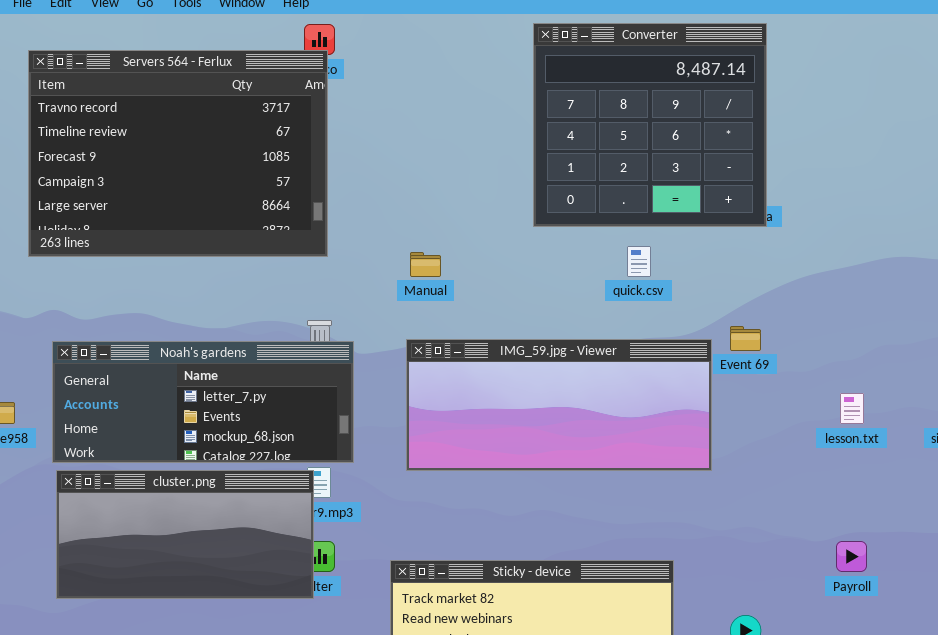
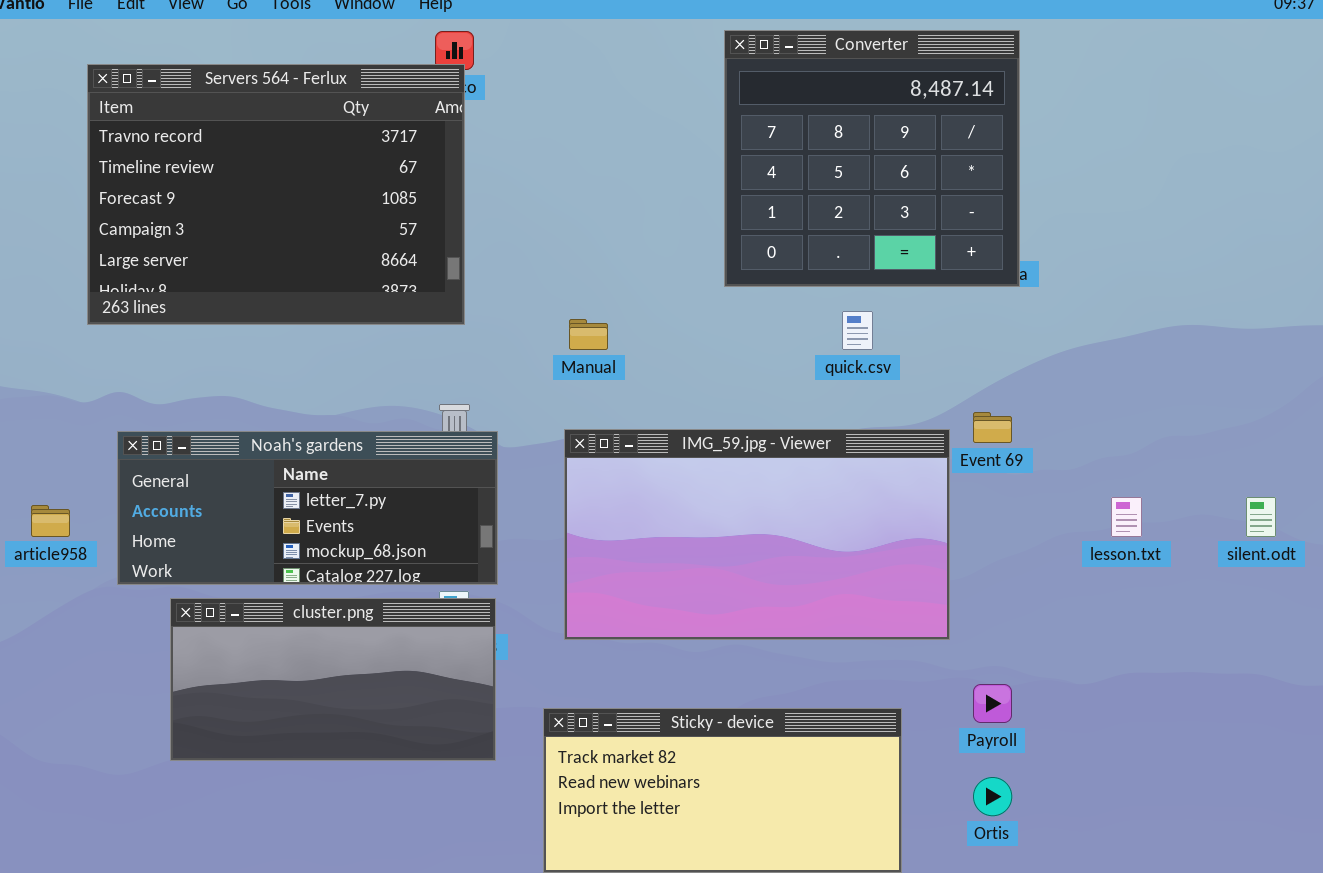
IMG_59.jpg - Viewer: [406,339,712,471] -> [564,429,950,640], resized
cluster.png: [56,470,314,599] -> [170,598,496,761], moved
Payroll: [836,541,867,572] -> [973,684,1012,723], moved

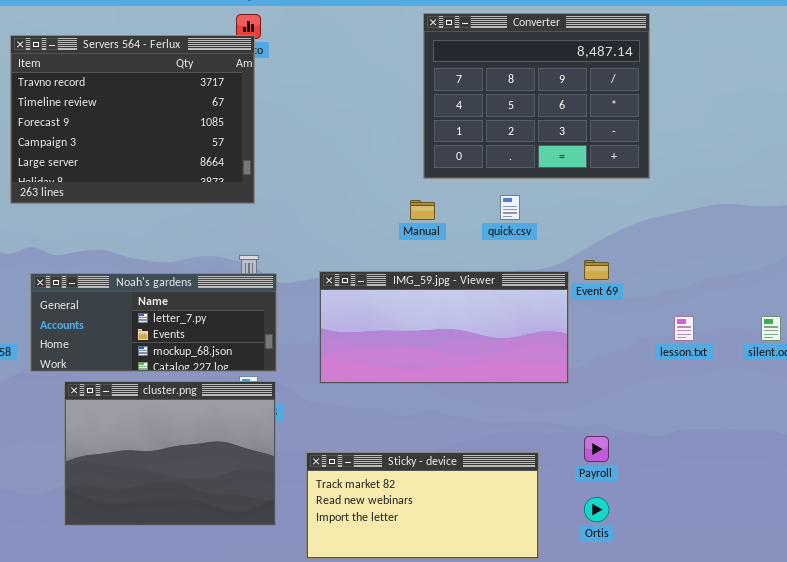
Converter: [724,30,1020,287] -> [423,13,650,179], resized
Manual: [569,319,608,350] -> [410,200,435,220], moved
IMG_59.jpg - Viewer: [564,429,950,640] -> [319,271,569,384], resized
cluster.png: [170,598,496,761] -> [64,381,276,526], resized

